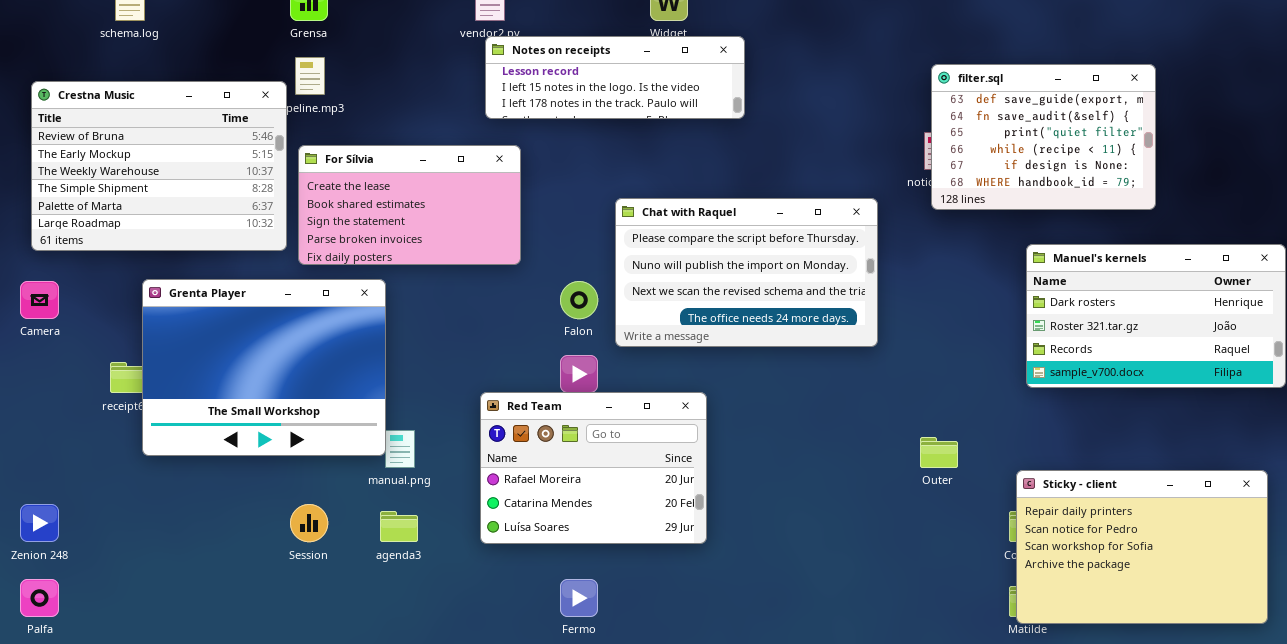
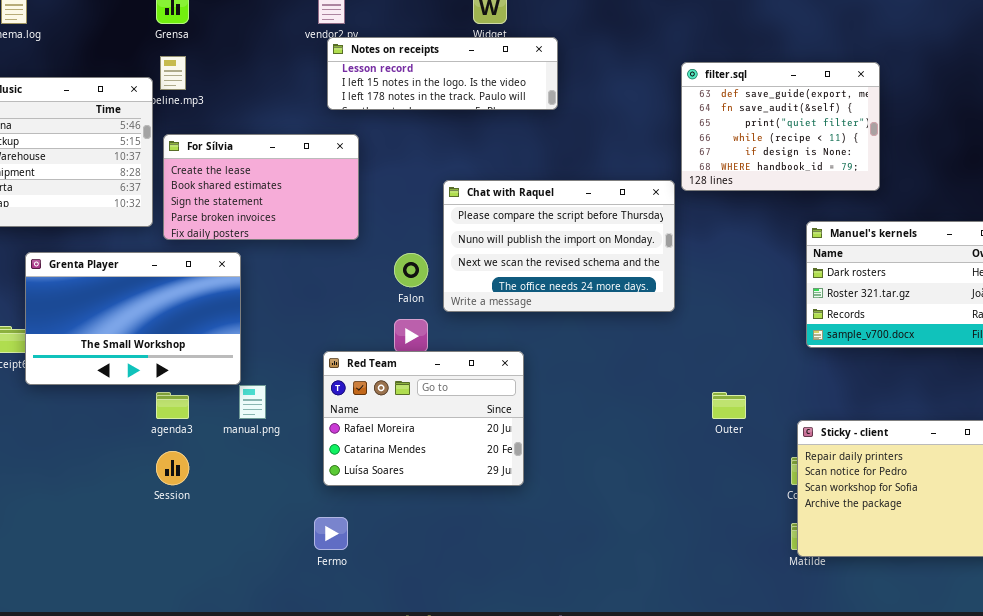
filter.sql: [931,64,1156,210] -> [681,62,880,191], moved
Grenta Player: [142,279,386,456] -> [25,252,241,385], resized
agenda3: [380,511,418,542] -> [156,392,189,419], moved
Fermo: [560,579,598,617] -> [314,517,348,550], moved

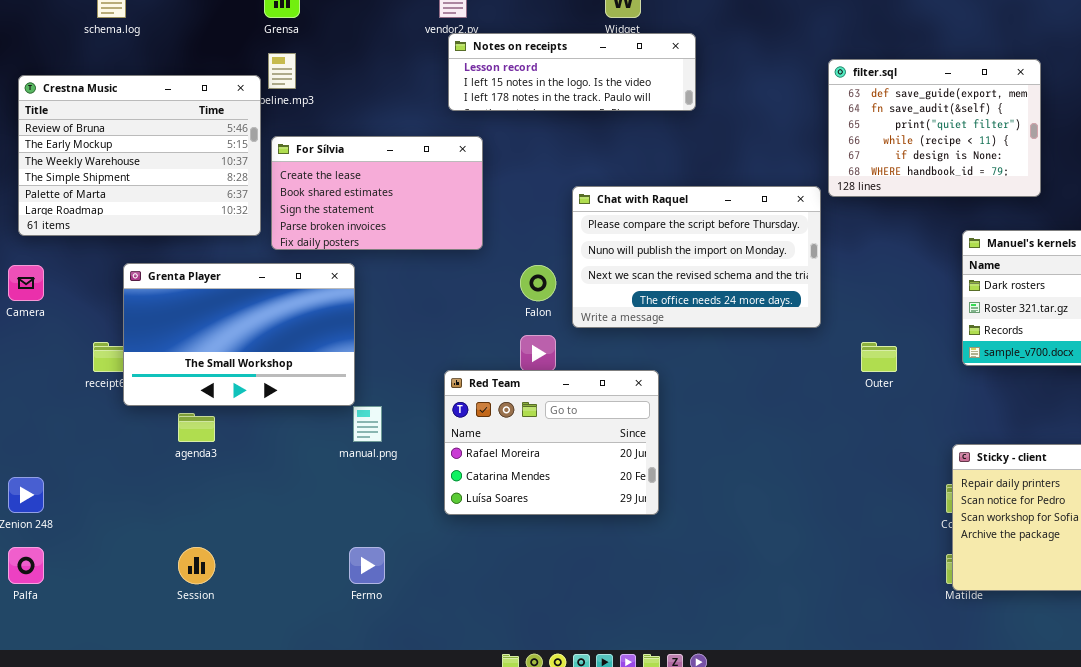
agenda3: [156,392,189,419] -> [178,413,215,442], moved
Outer: [712,392,746,419] -> [861,342,897,372], moved
Session: [156,451,189,485] -> [178,547,215,584], moved
Fermo: [314,517,348,550] -> [349,547,385,584], moved

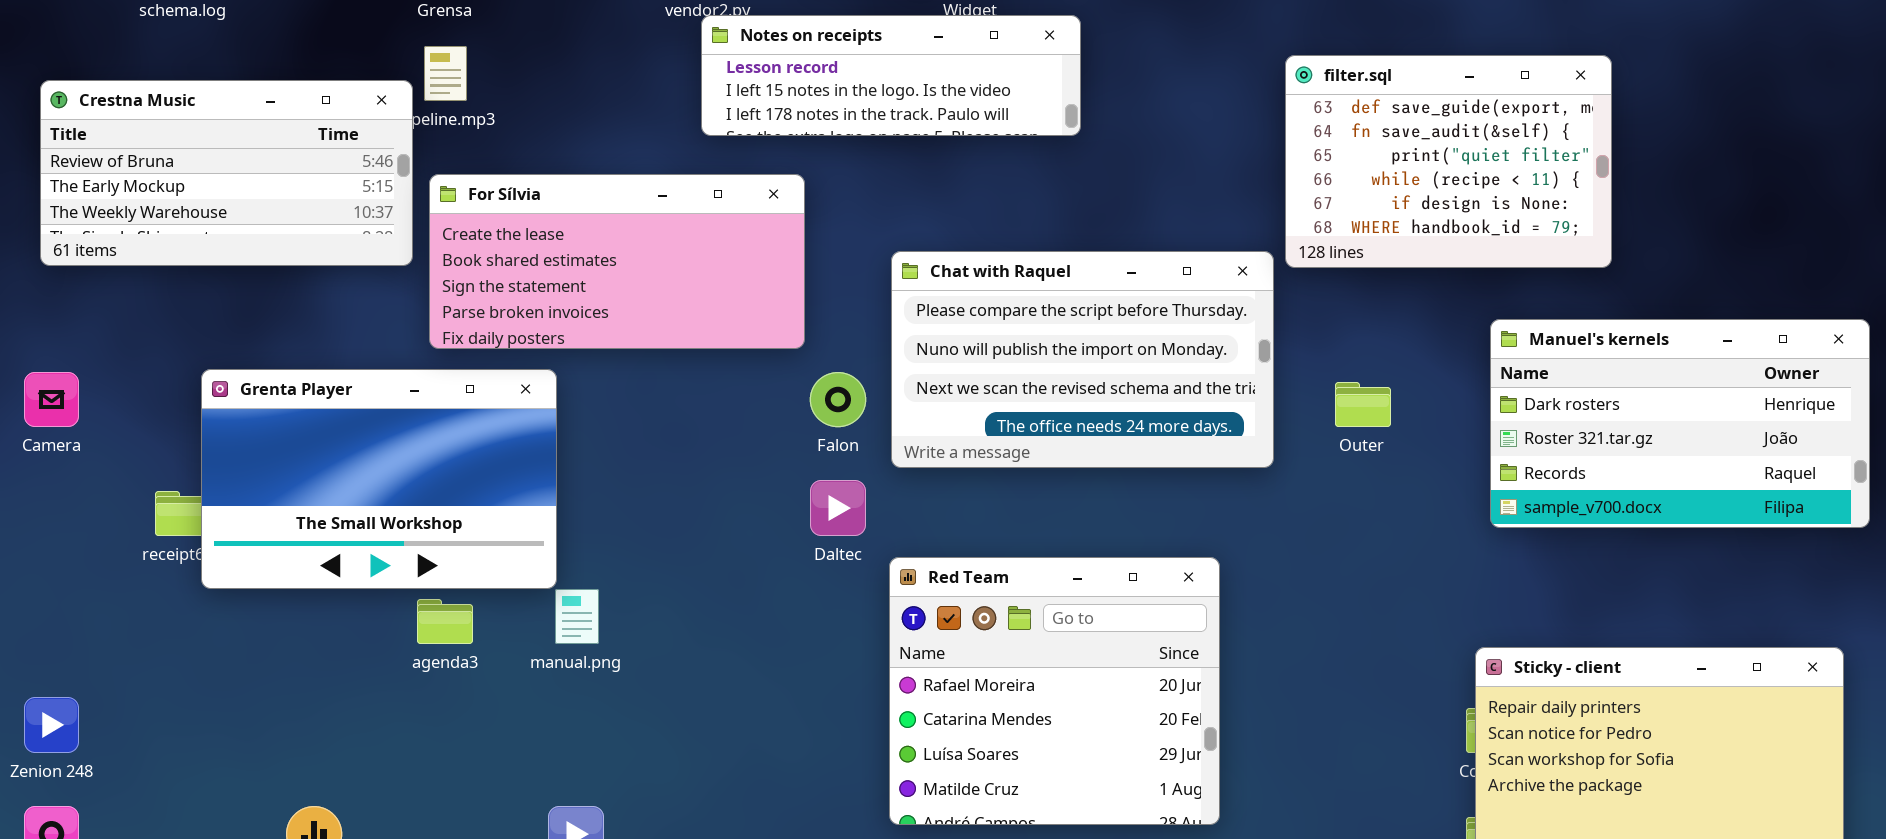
Crestna Music: [18,75,261,236] -> [40,80,413,266], resized
For Sílvia: [271,136,483,250] -> [429,174,805,349], resized
Outer: [861,342,897,372] -> [1335,382,1391,427], moved
Red Team: [444,370,659,515] -> [889,557,1220,825], moved, resized
agenda3: [178,413,215,442] -> [417,599,473,644], moved

